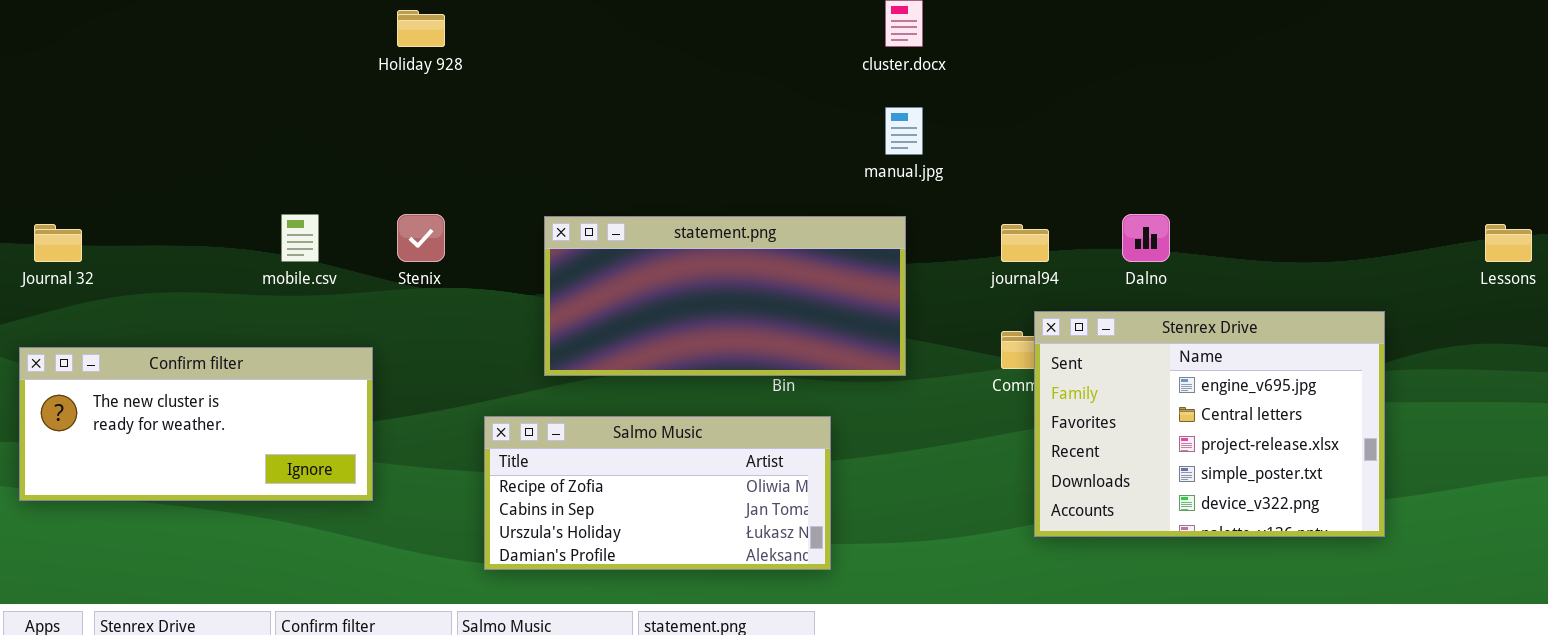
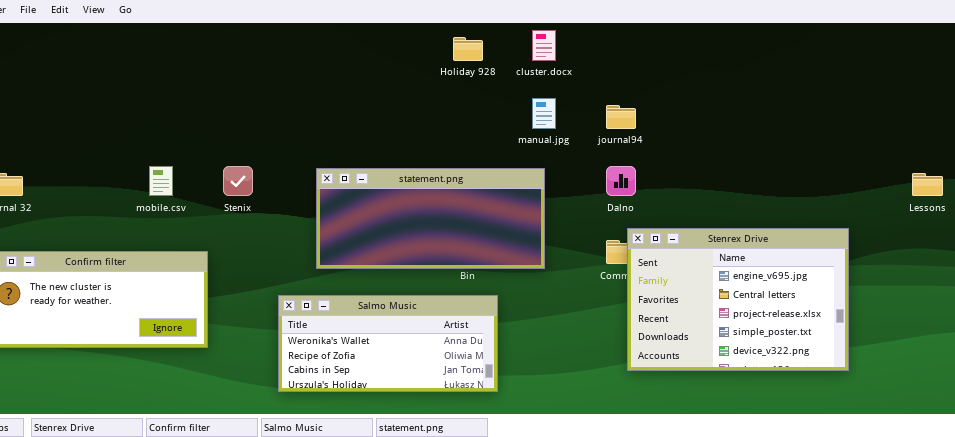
Holiday 928: [397,10,445,47] -> [453,37,483,61], moved
Dalno: [1122,214,1170,262] -> [606,166,636,196], moved
journal94: [1001,224,1049,262] -> [606,105,636,129], moved
Salmo Music: [484,416,831,570] -> [278,295,498,392], scrolled up 1 row

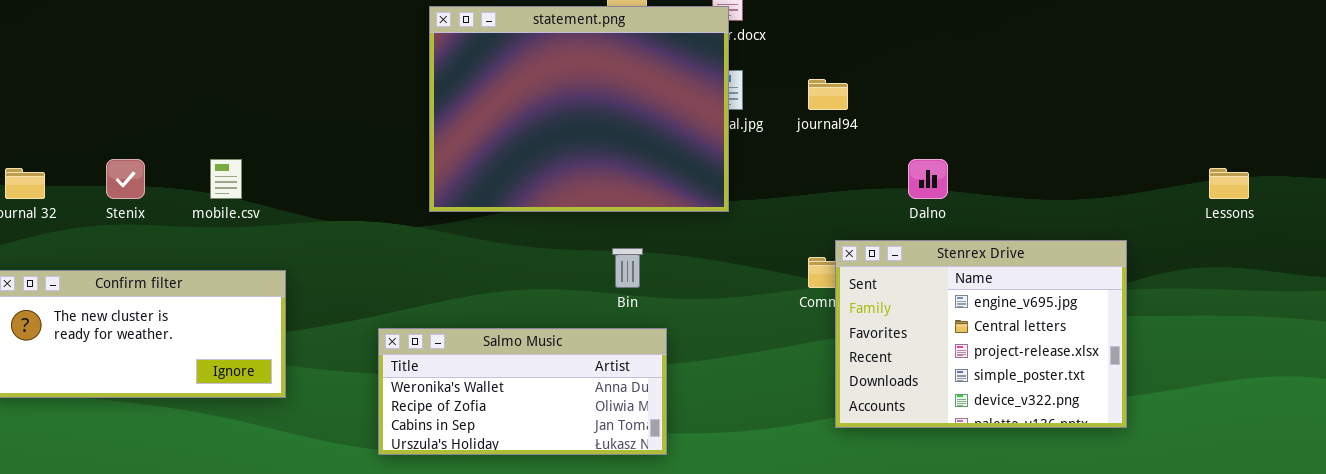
Stenix: [223,166,253,196] -> [106,159,145,199], moved
Dalno: [606,166,636,196] -> [908,159,948,199], moved
statement.png: [316,168,545,269] -> [429,6,729,212], moved, resized

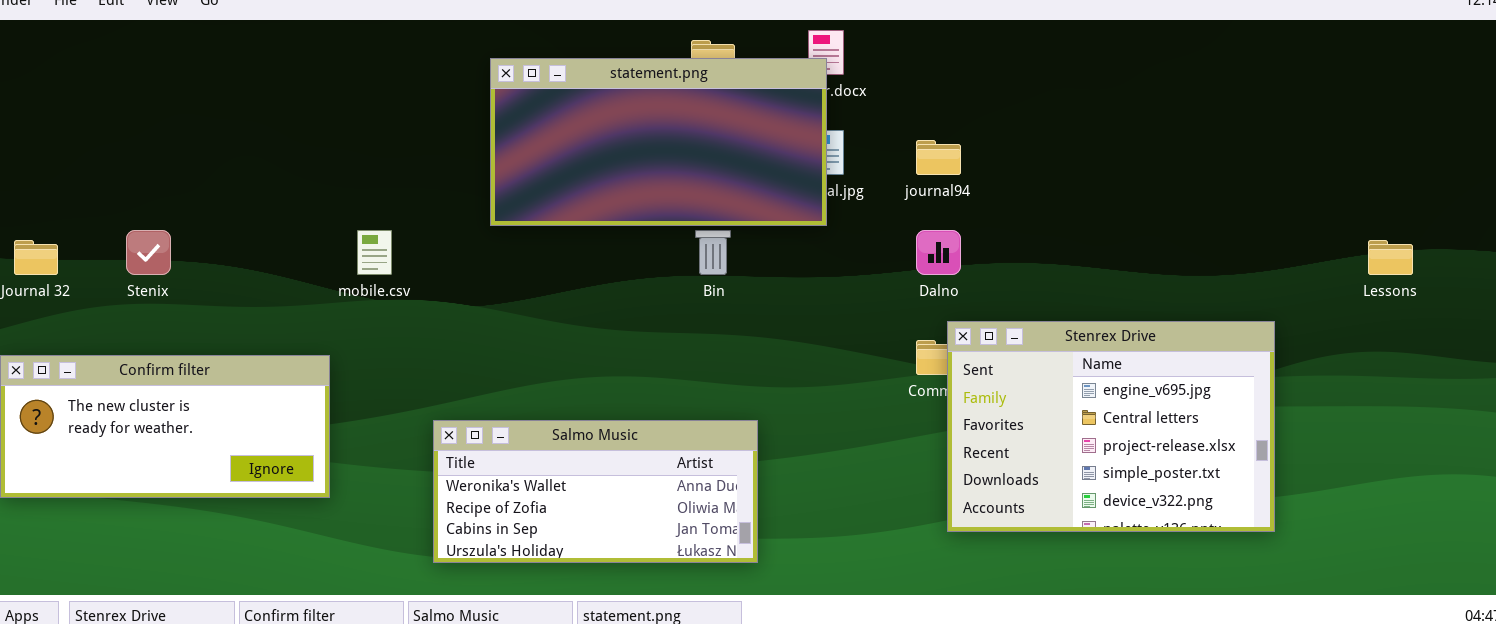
statement.png: [429,6,729,212] -> [490,58,827,226], resized
mobile.csv: [210,159,242,199] -> [357,230,392,275], moved
Dalno: [908,159,948,199] -> [916,230,961,275], moved
Bin: [612,248,643,288] -> [695,230,731,275], moved

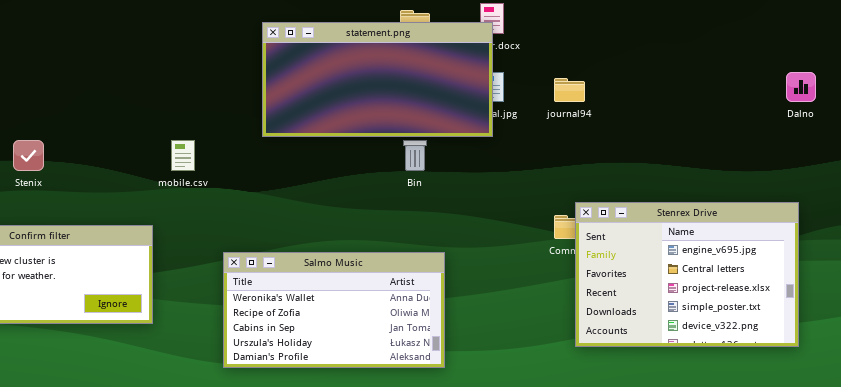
Dalno: [916,230,961,275] -> [786,72,816,102], moved
Salmo Music: [433,420,758,563] -> [223,252,445,368], resized

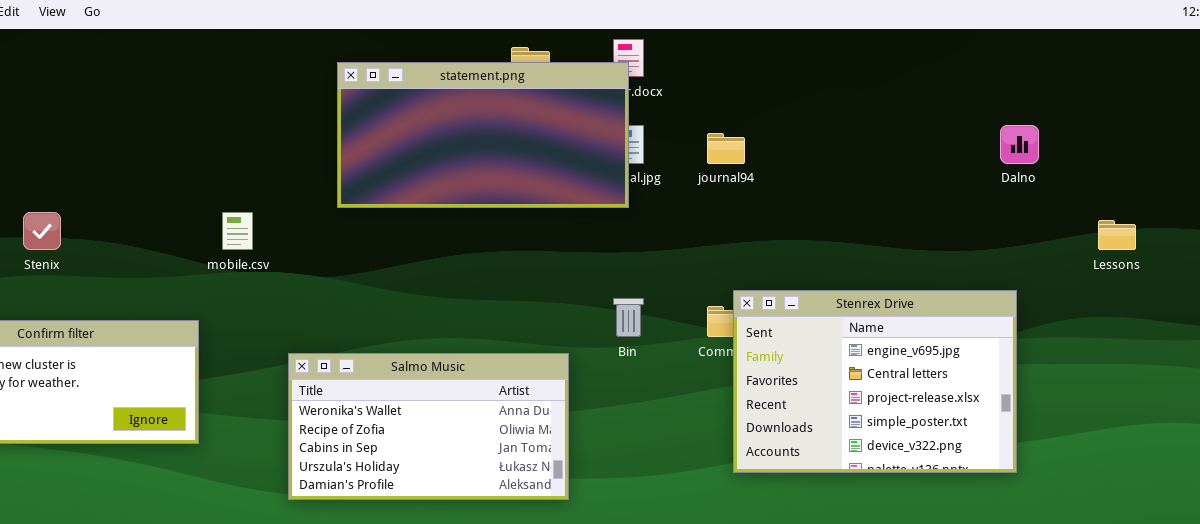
Bin: [403,140,427,171] -> [613,298,644,337], moved

